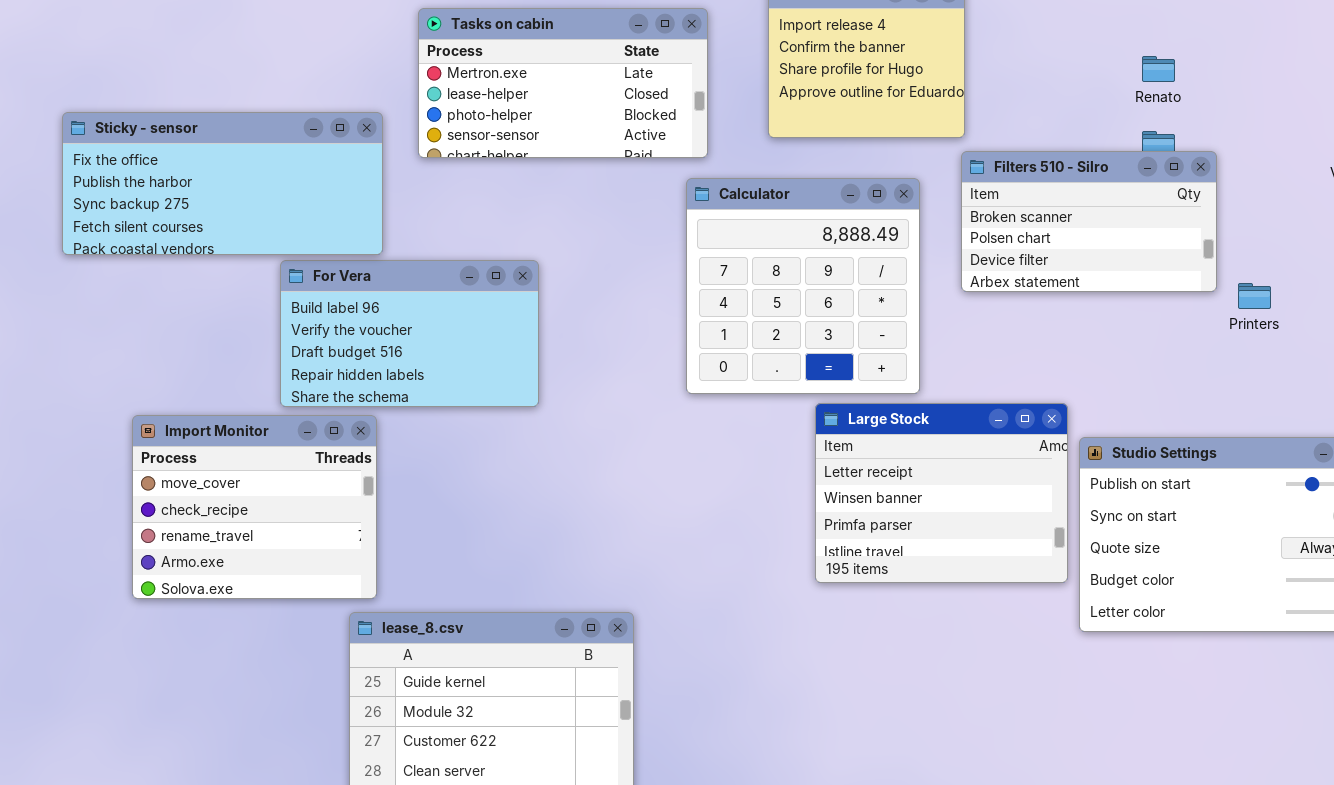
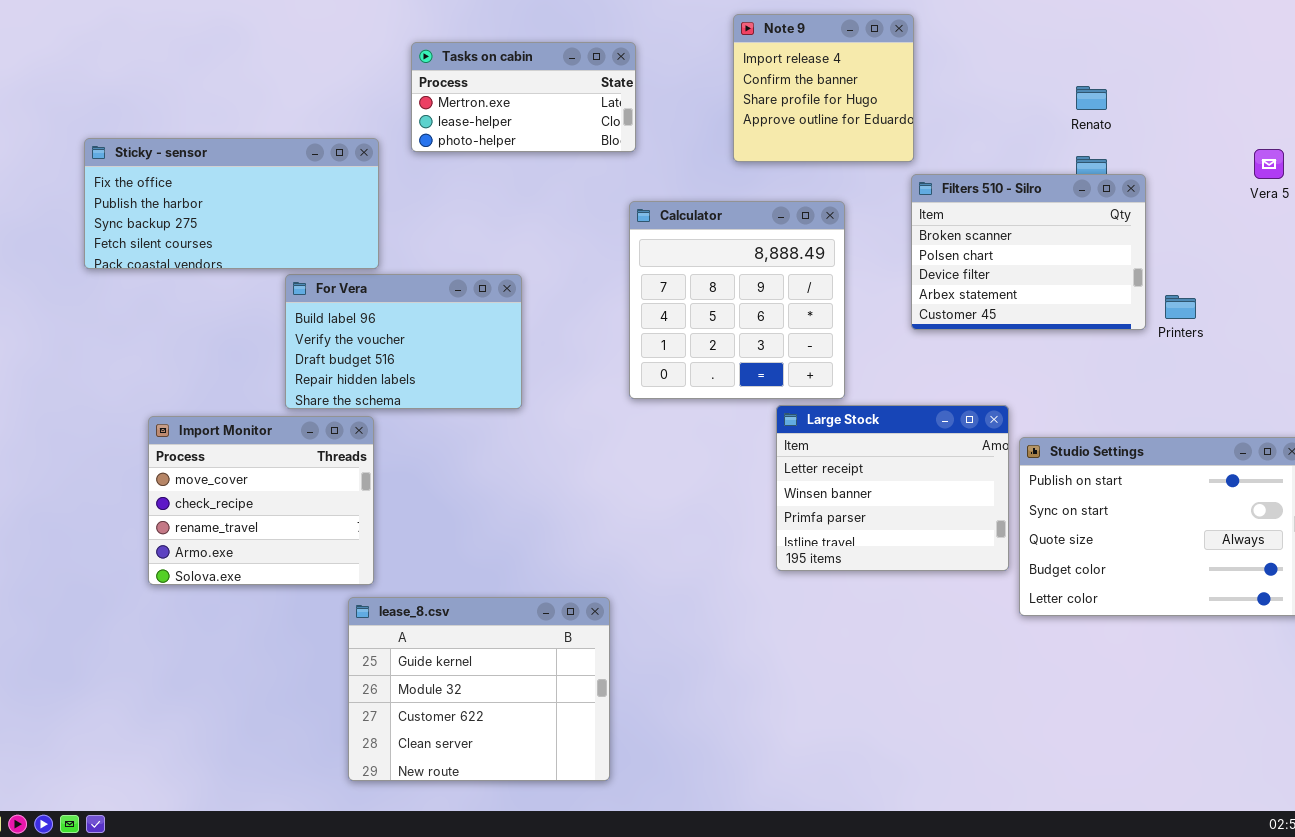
Tasks on cabin: [418,8,708,158] -> [411,42,636,152], resized
Filters 510 - Silro: [961,151,1217,292] -> [911,174,1146,330], resized
Calculator: [686,178,920,394] -> [629,201,845,399], moved

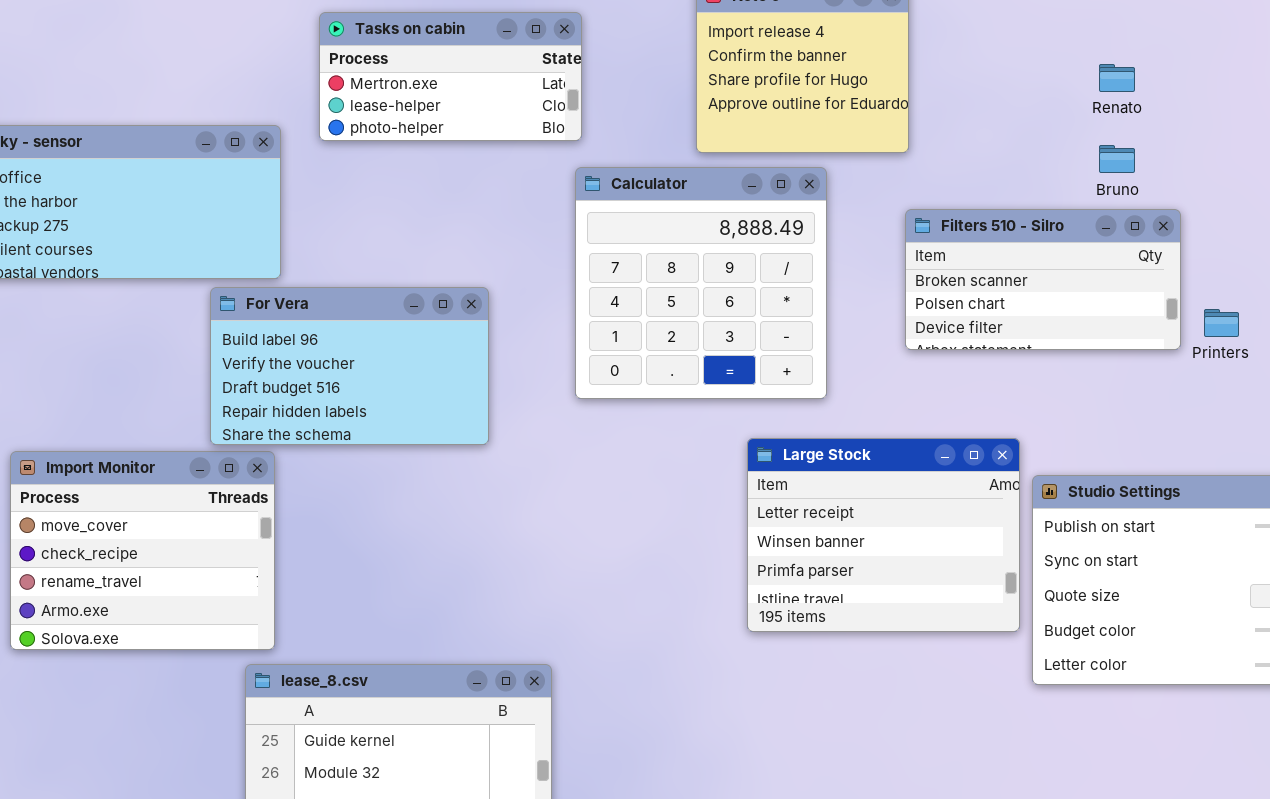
Filters 510 - Silro: [911,174,1146,330] -> [905,209,1181,350], resized
Calculator: [629,201,845,399] -> [575,167,827,399], moved
For Vera: [285,274,522,409] -> [210,287,489,445], moved

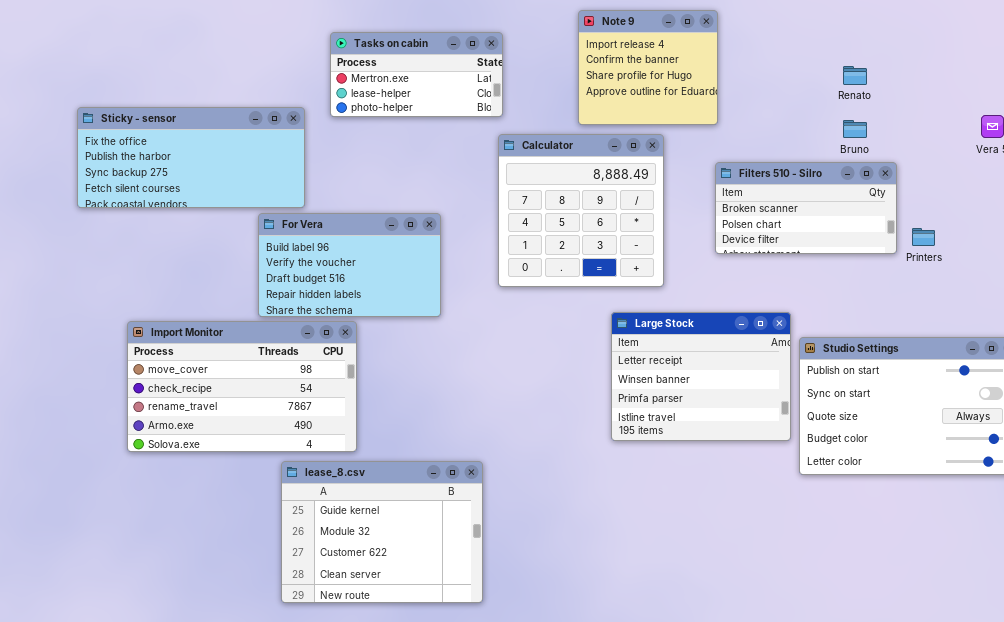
Import Monitor: [10,451,275,650] -> [127,321,357,452], resized

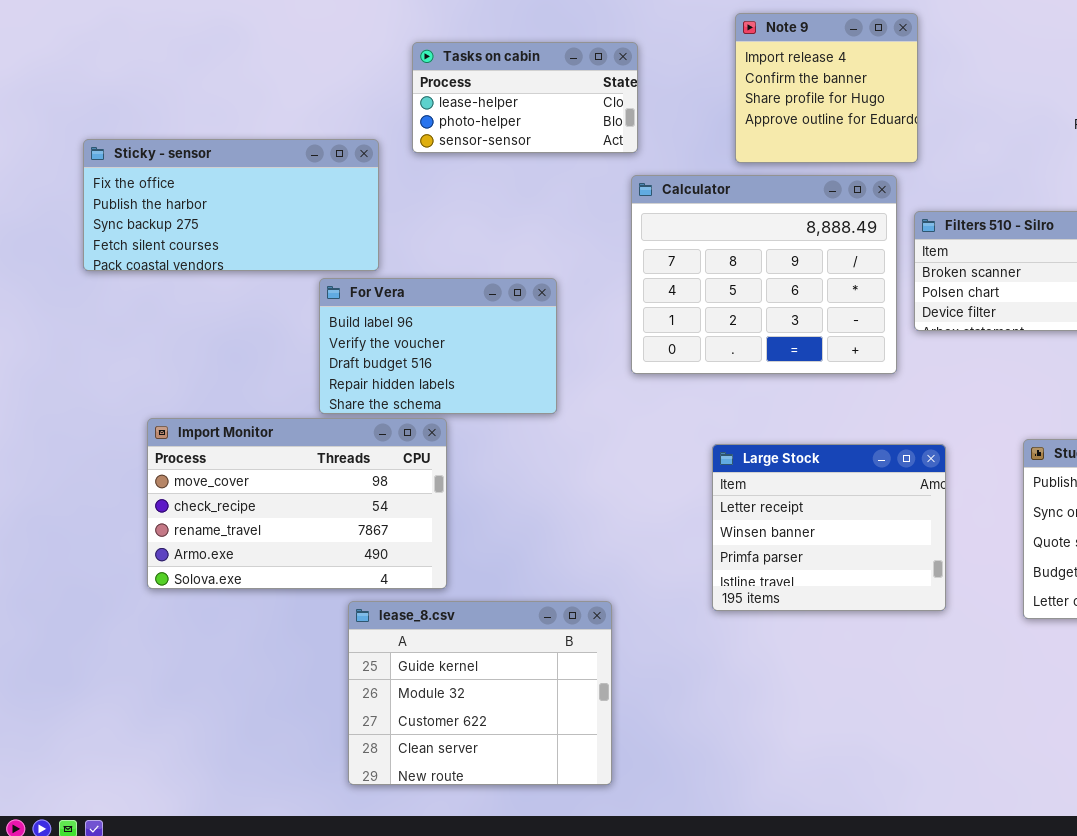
Tasks on cabin: [330,32,503,117] -> [412,42,638,153], scrolled down 1 row
Calculator: [498,134,664,287] -> [631,175,897,374], resized
Large Stock: [611,312,791,441] -> [712,444,946,611], moved

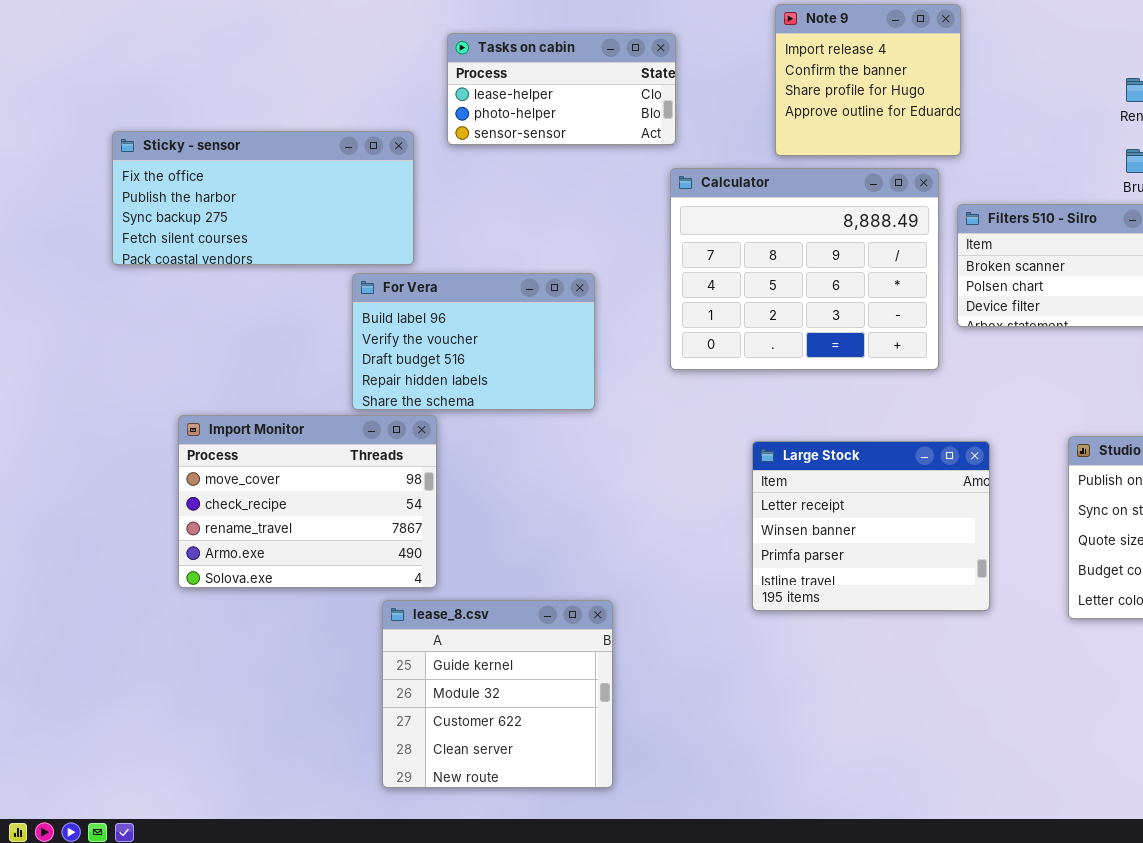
Import Monitor: [147,418,447,589] -> [178,415,437,588], resized
lease_8.csv: [348,601,612,785] -> [382,600,613,788], resized

